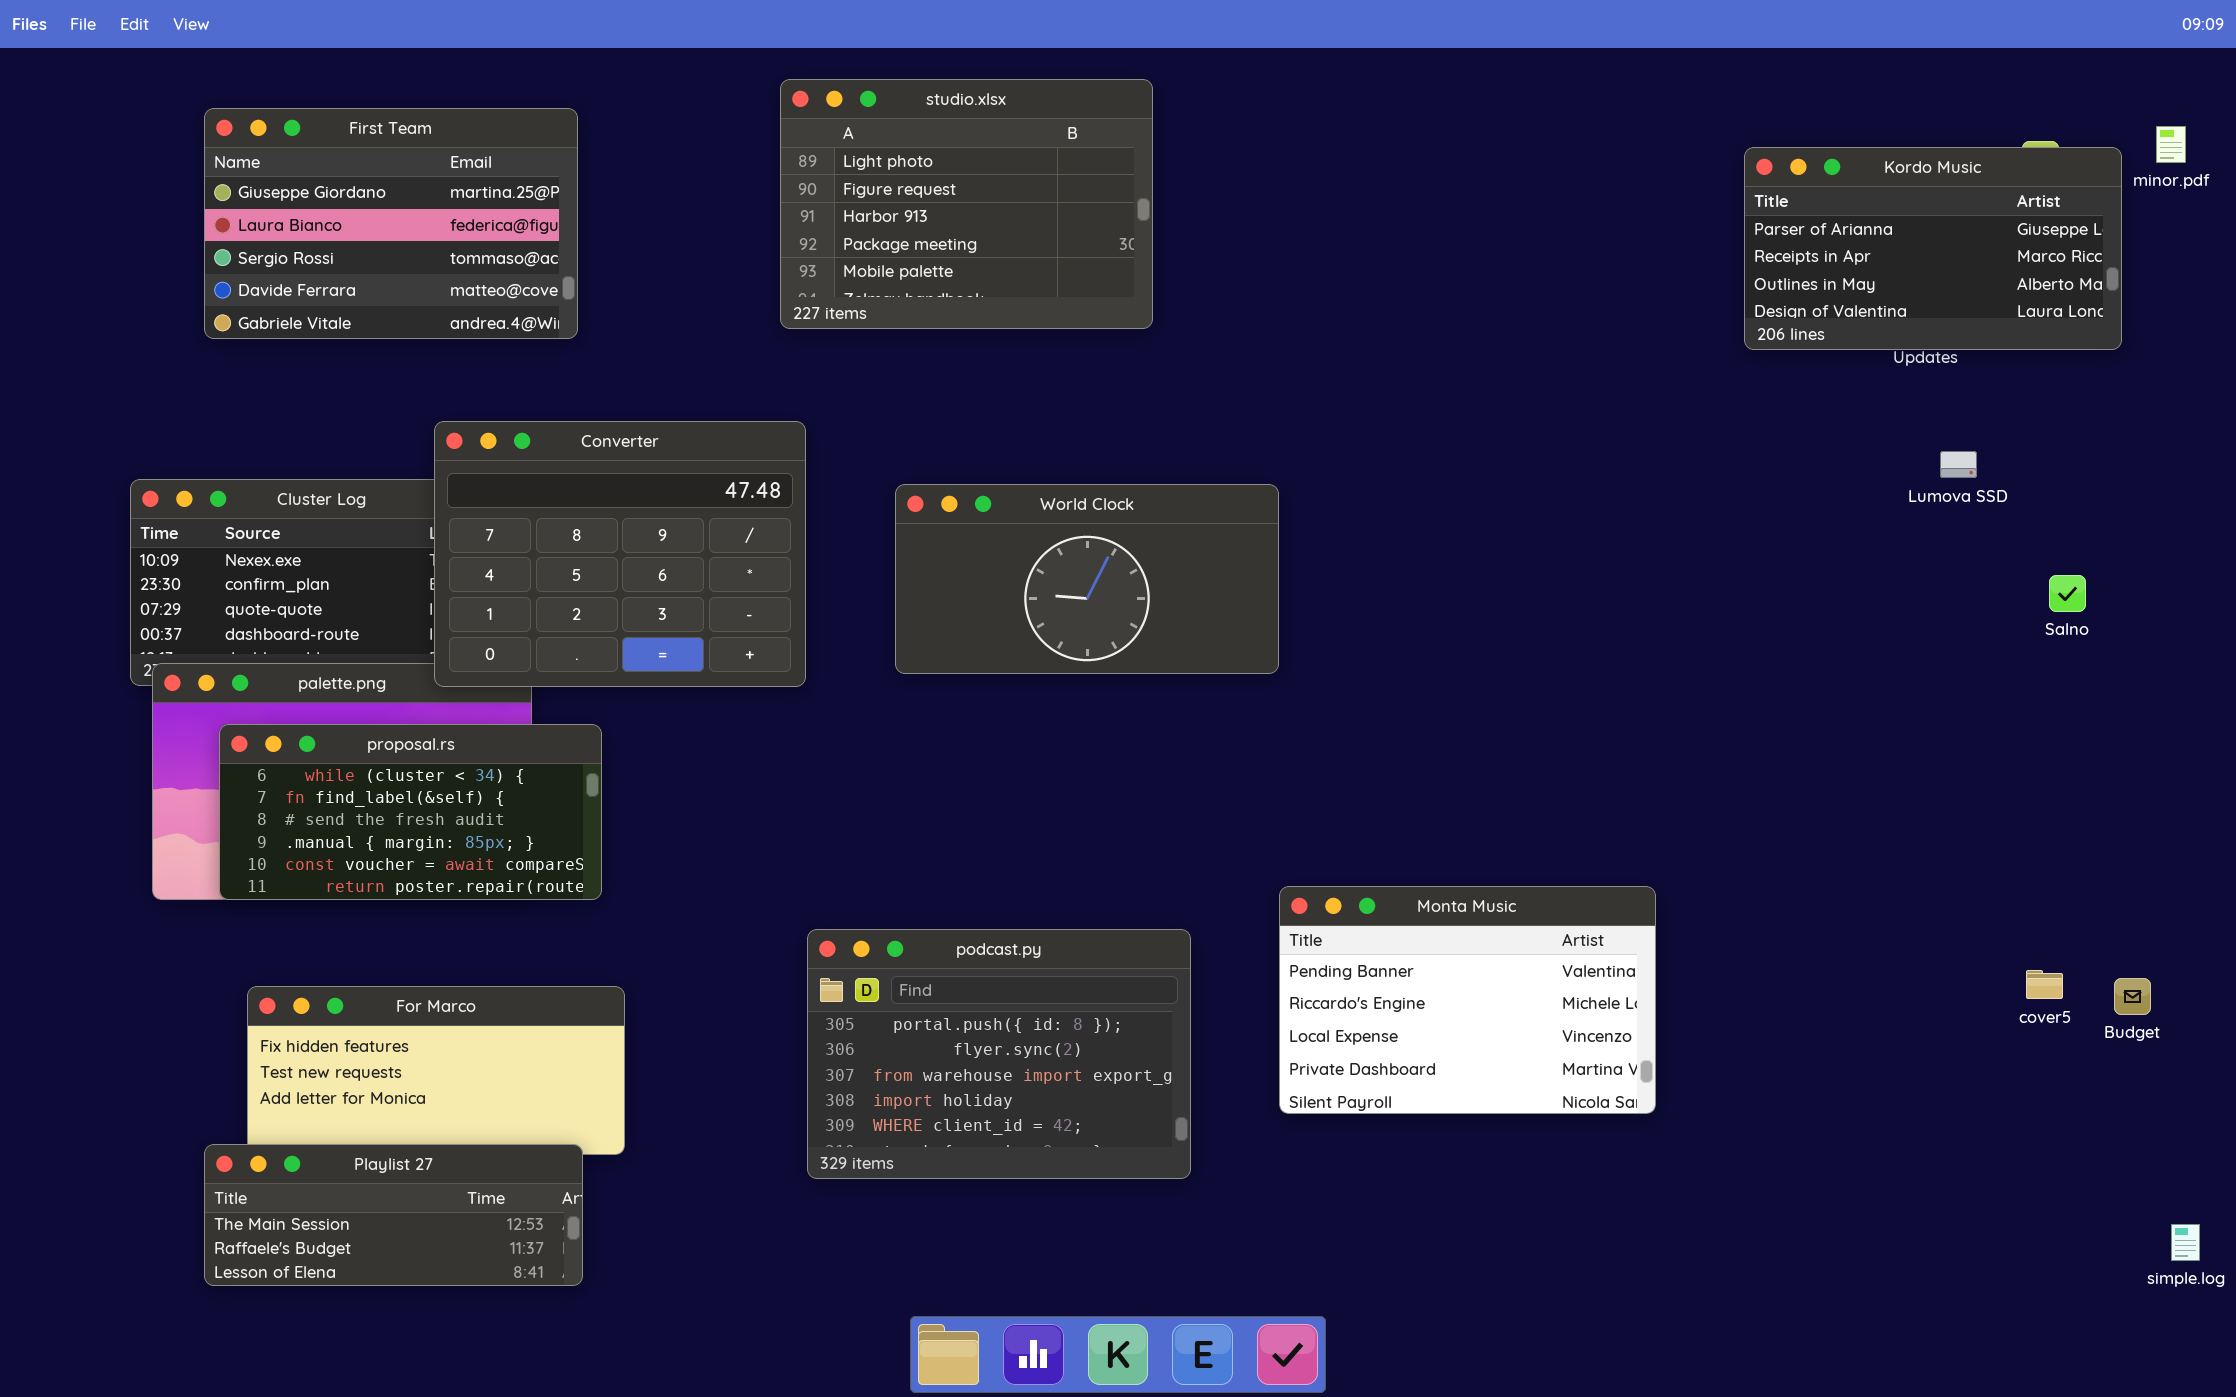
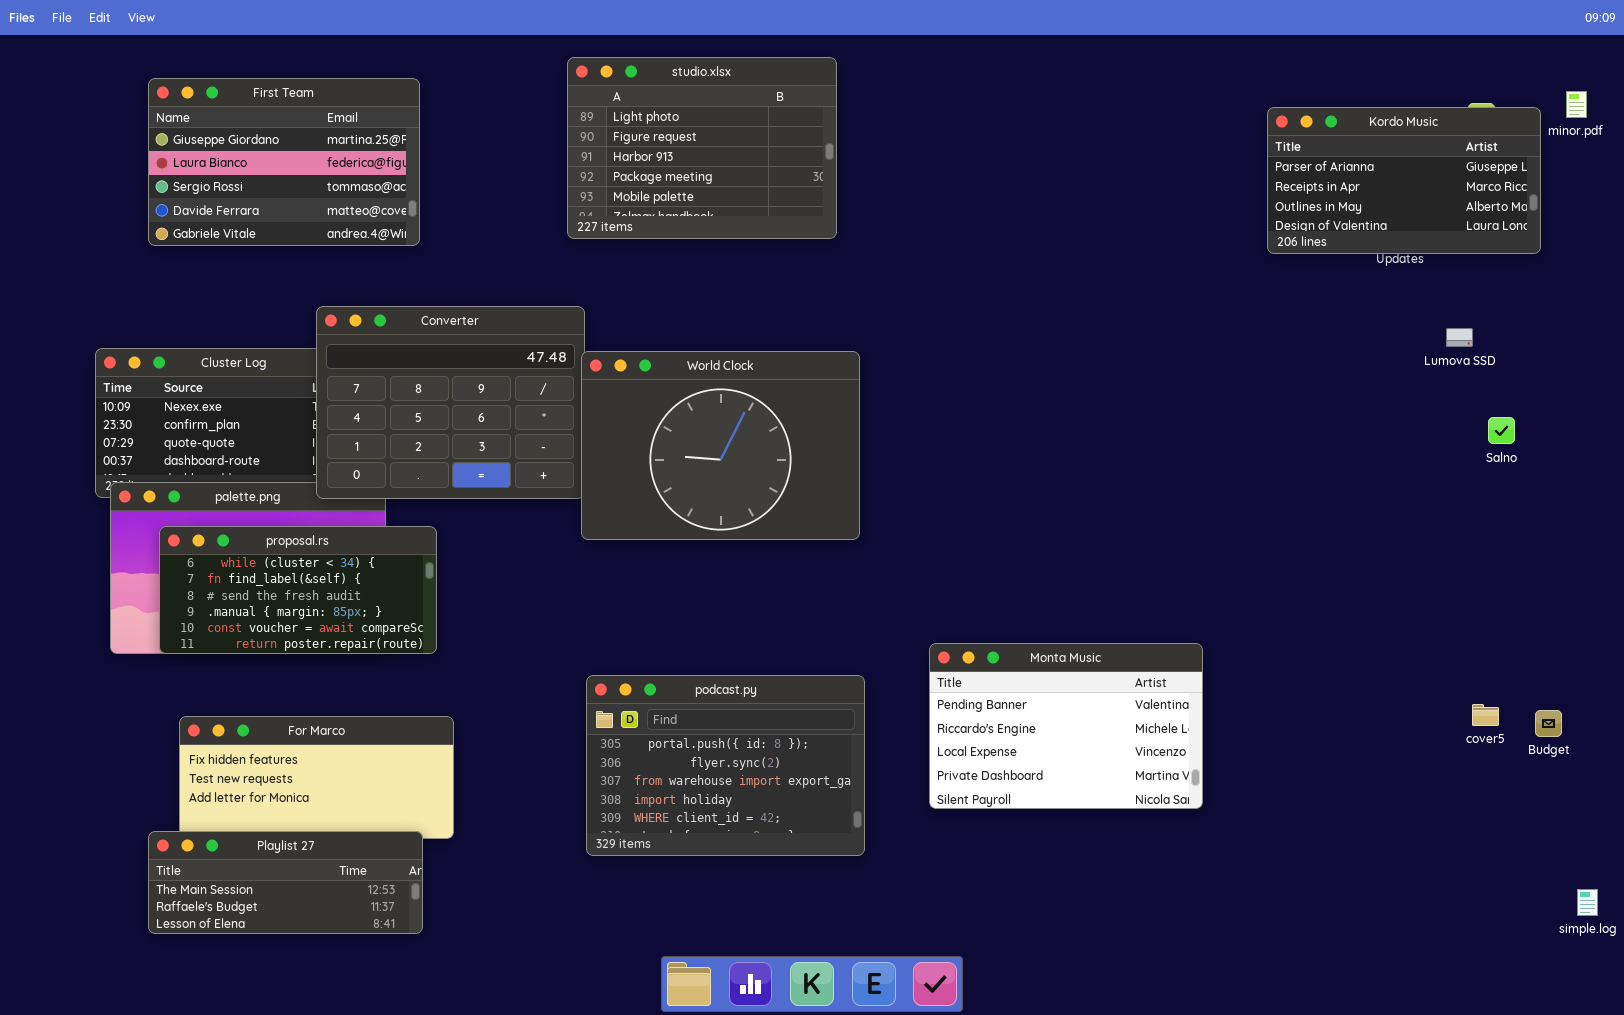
Lumova SSD: [1940,451,1977,478] -> [1446,328,1473,347], moved
World Clock: [895,484,1279,674] -> [581,351,860,540], moved, resized

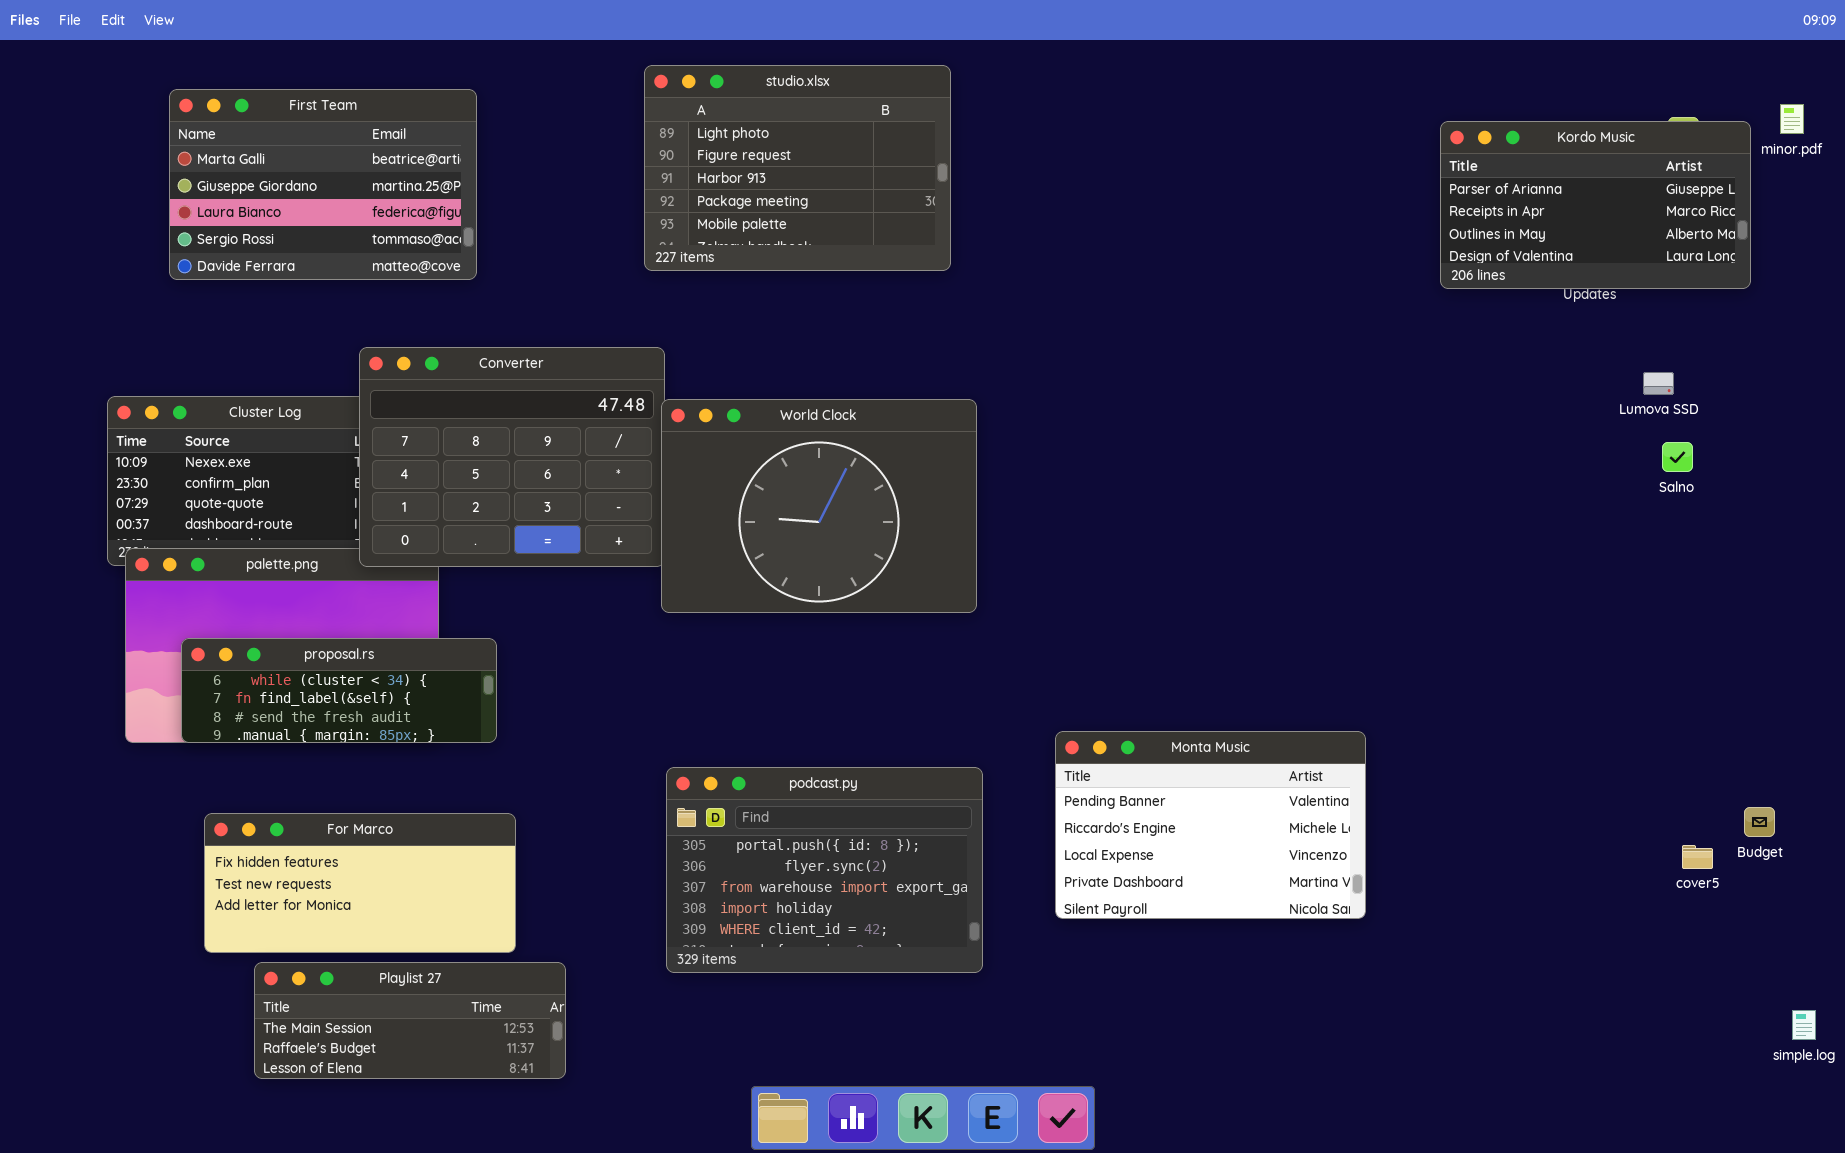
First Team: [148,78,420,246] -> [169,89,477,280], scrolled up 1 row
Salno: [1488,417,1515,444] -> [1662,442,1693,472], moved
proposal.rs: [159,526,437,654] -> [181,638,497,743], resized
cover5: [1472,704,1499,726] -> [1682,845,1713,869], moved
Playlist 27: [148,831,423,934] -> [254,962,566,1079], moved

